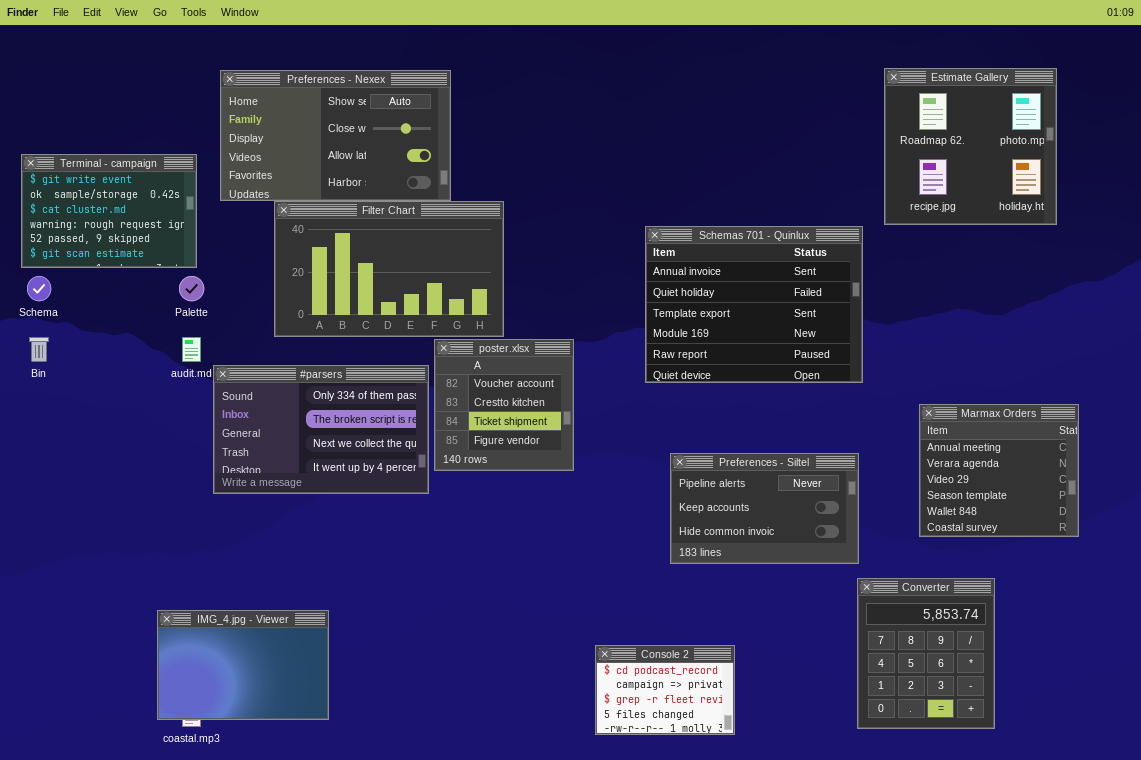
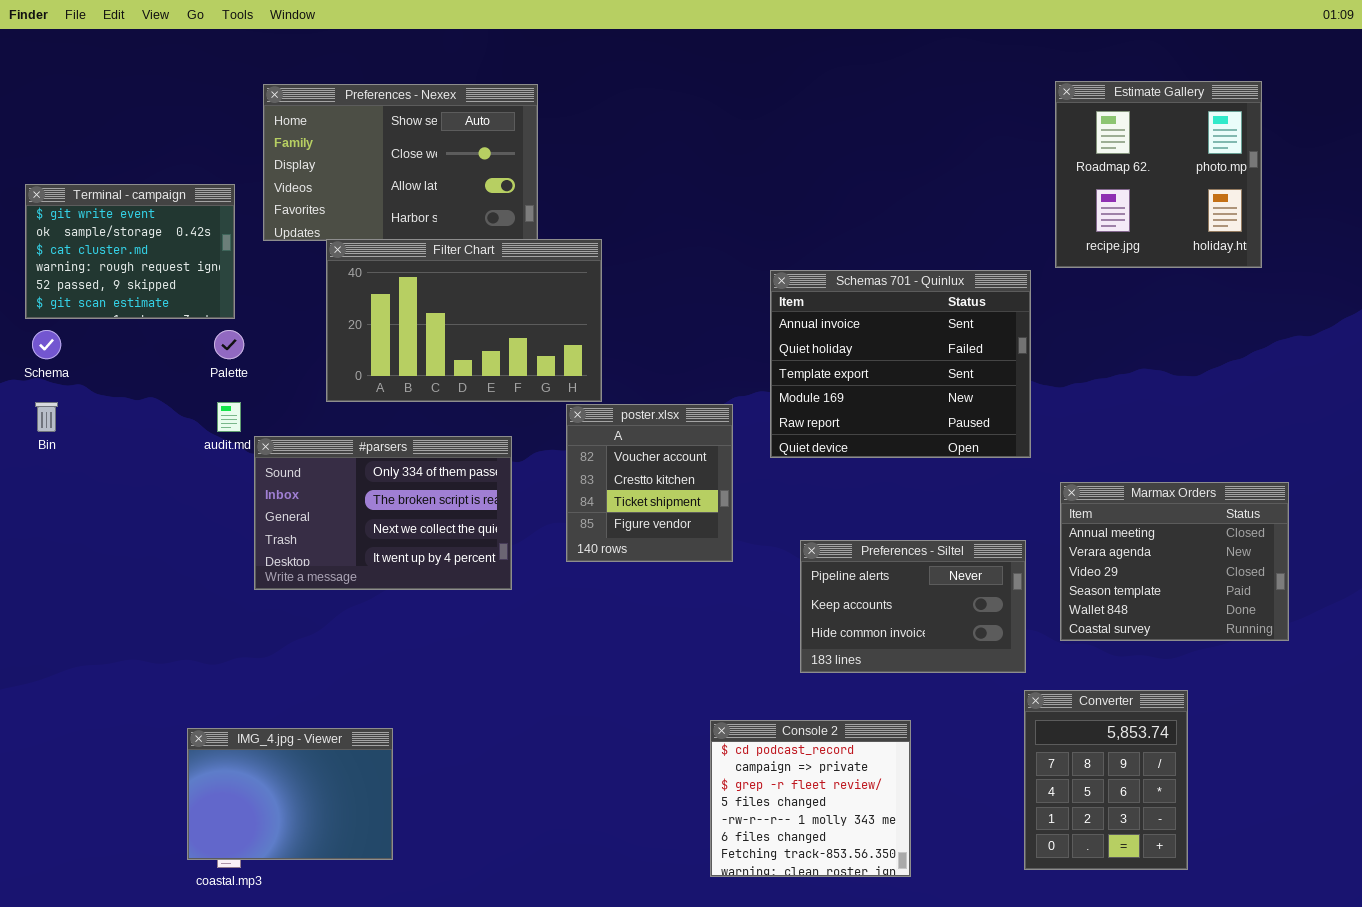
poster.xlsx: [434,339,574,471] -> [566,404,733,562], moved
Marmax Orders: [919,404,1079,537] -> [1060,482,1289,641], resized
Console 2: [595,645,735,735] -> [710,720,911,877], resized

